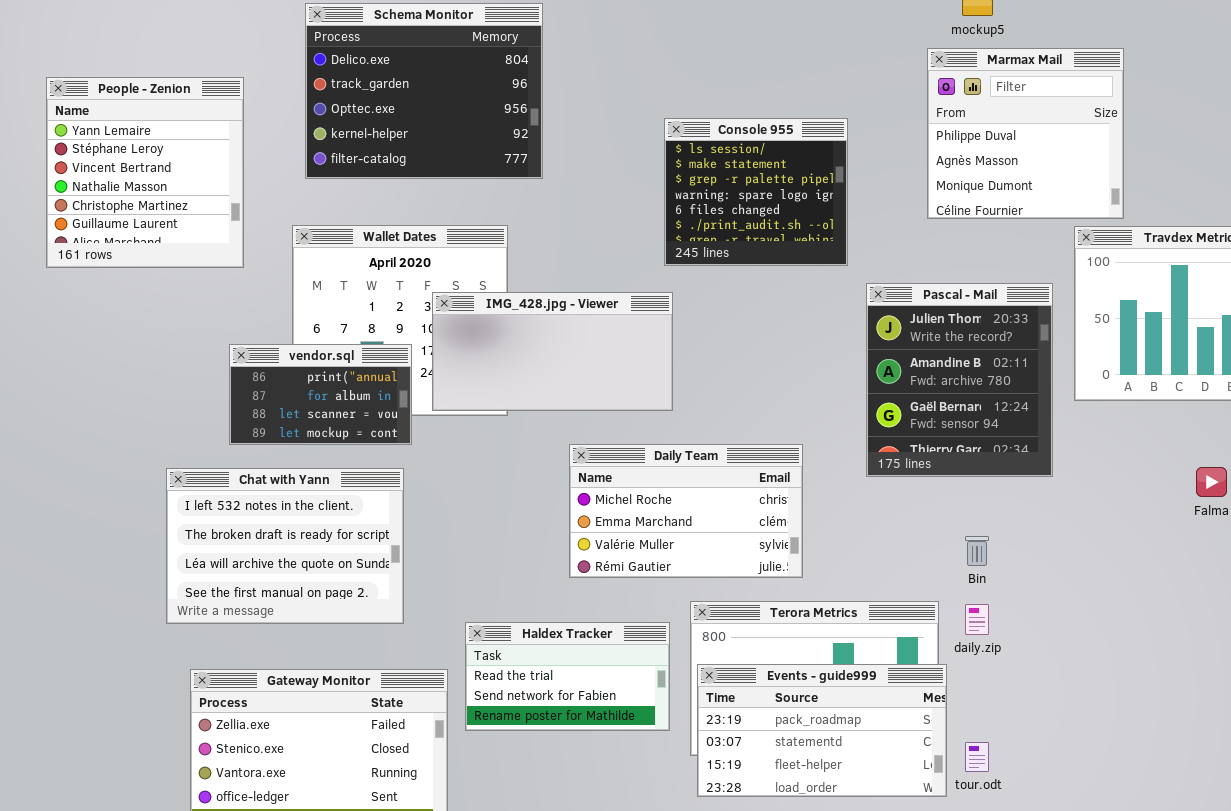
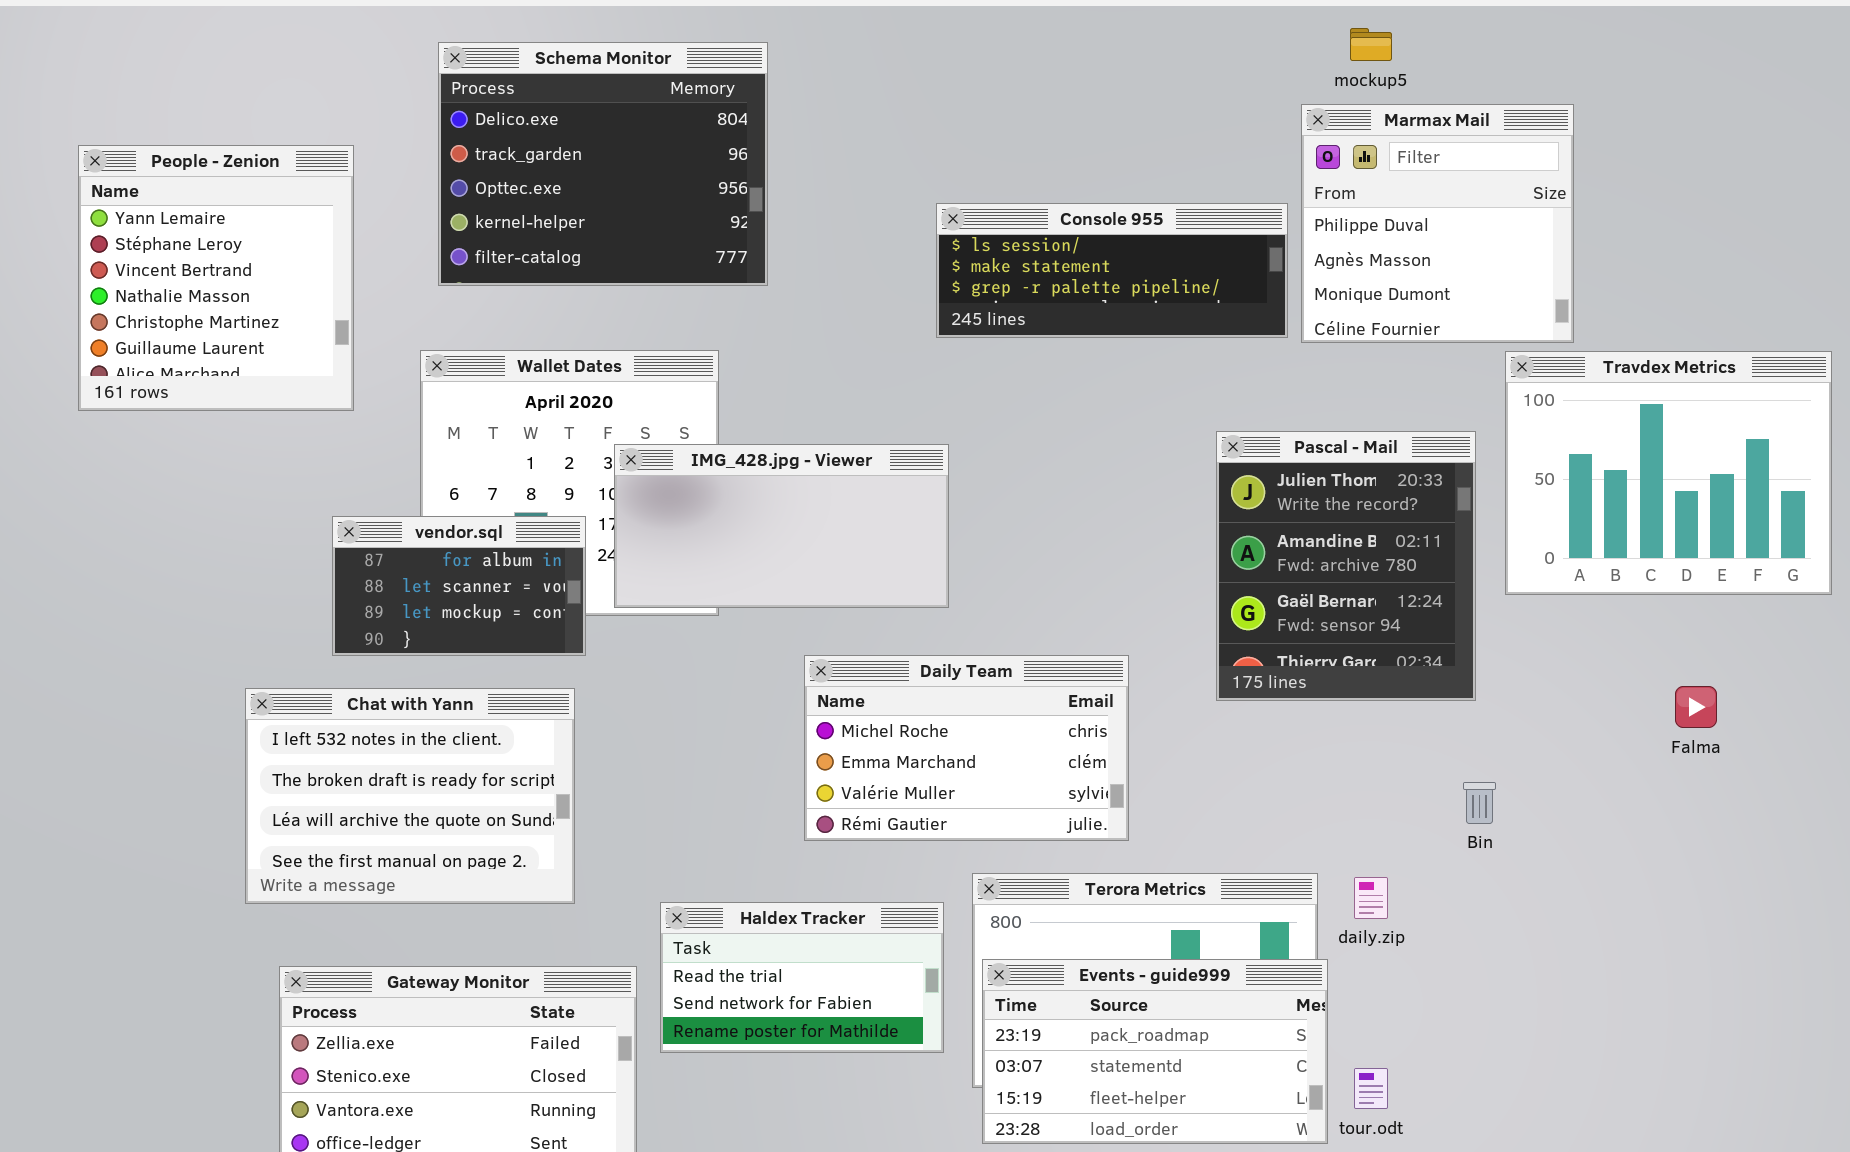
Console 955: [664,118,848,266] -> [936,203,1288,338], resized
vendor.sql: [229,344,412,445] -> [332,516,586,656], scrolled down 1 row
Bin: [965,536,989,566] -> [1463,782,1496,824], moved

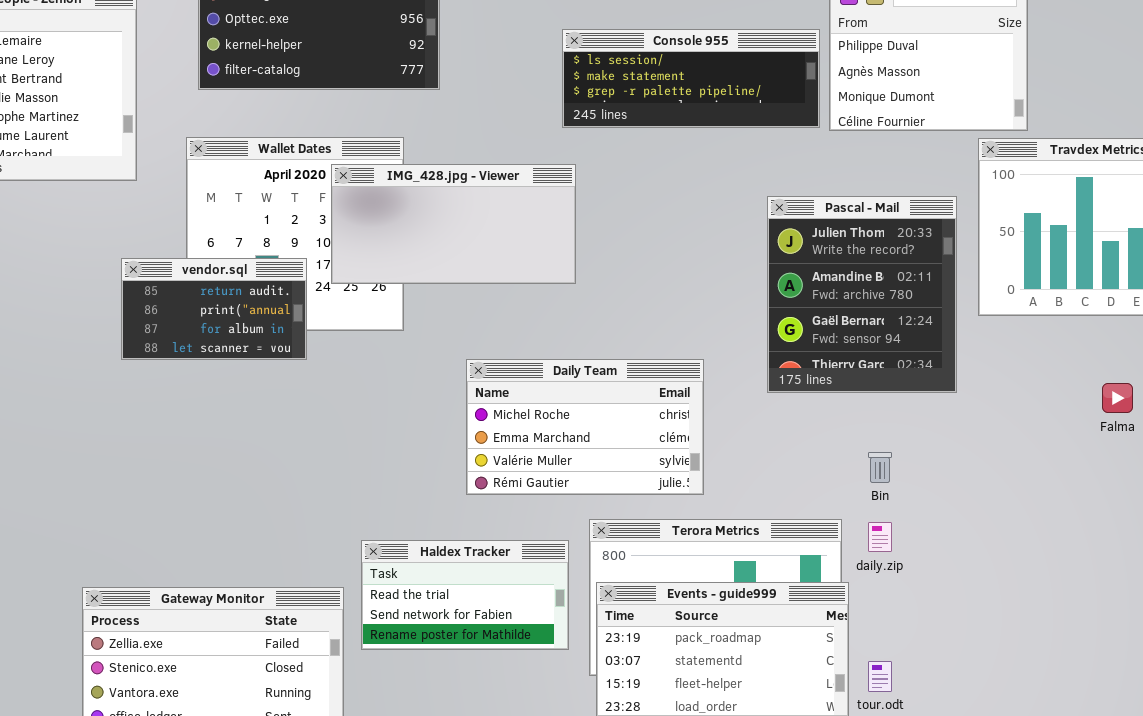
IMG_428.jpg - Viewer: [614,444,949,608] -> [331,164,576,284], moved
vendor.sql: [332,516,586,656] -> [121,258,307,360], scrolled up 2 rows
Chat with Yann: [245,688,575,904] -> none, closed
Bin: [1463,782,1496,824] -> [868,452,892,483], moved

